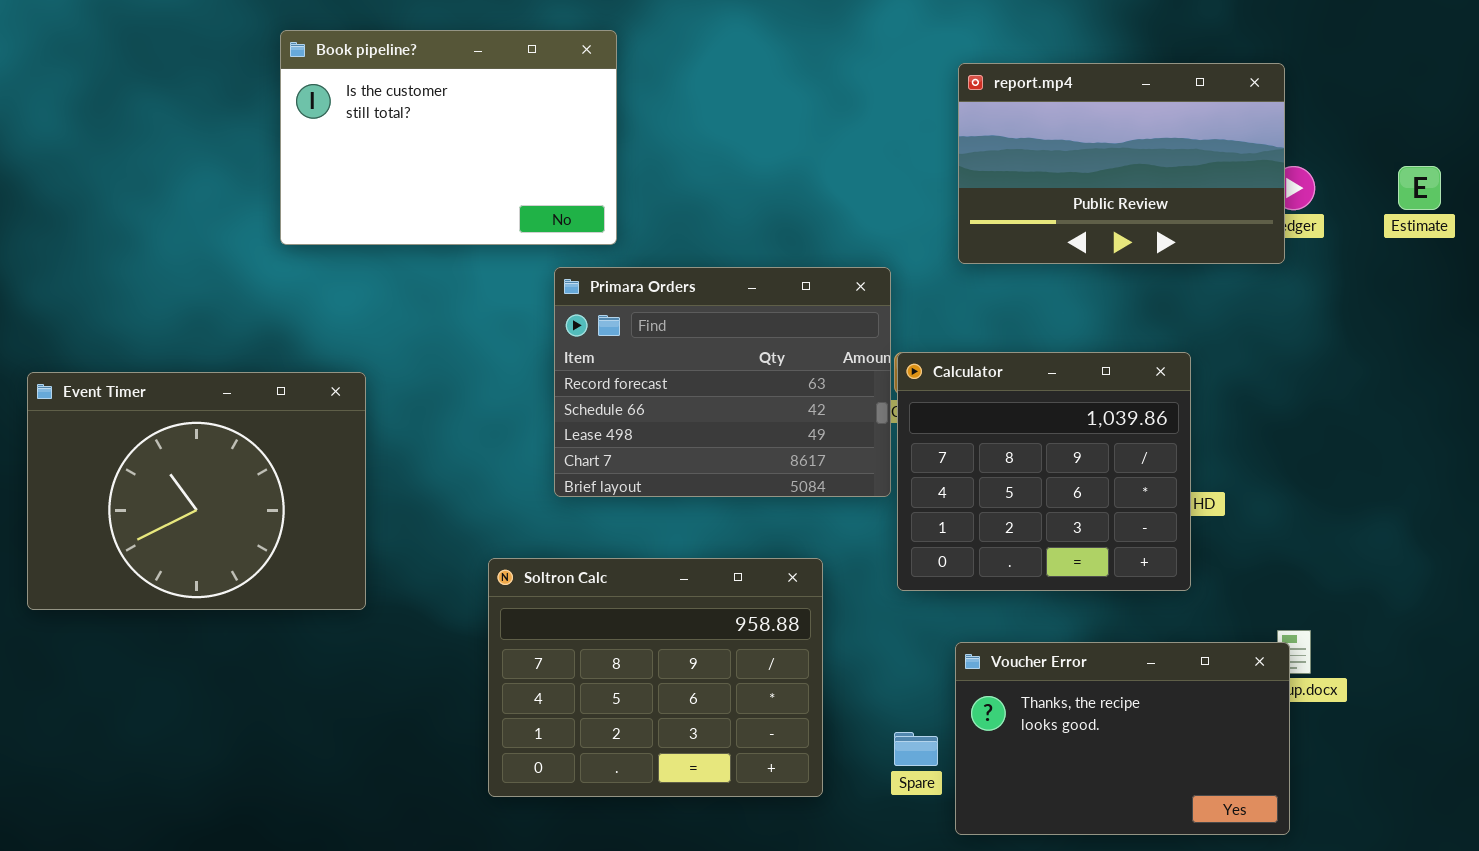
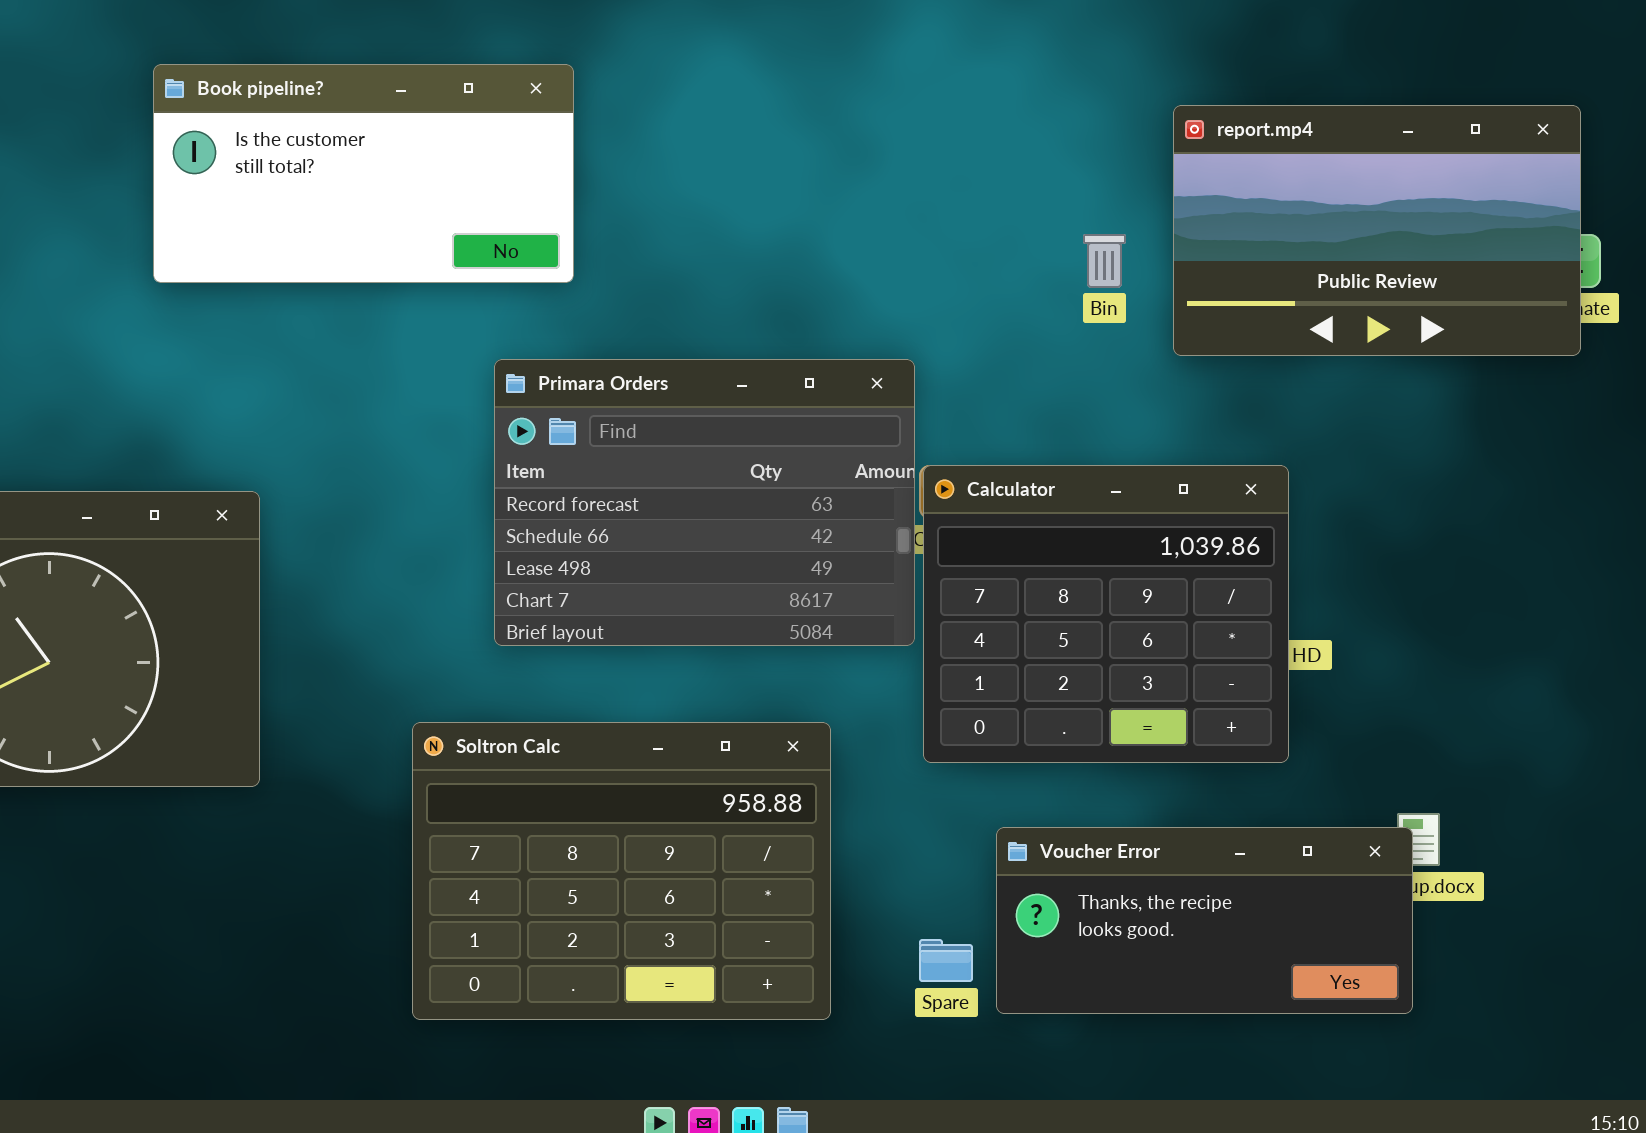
Book pipeline?: [280,30,617,245] -> [153,64,574,283], resized
report.mp4: [958,63,1285,264] -> [1173,105,1581,356], moved
Voucher Error: [955,642,1290,835] -> [996,827,1413,1014], resized

